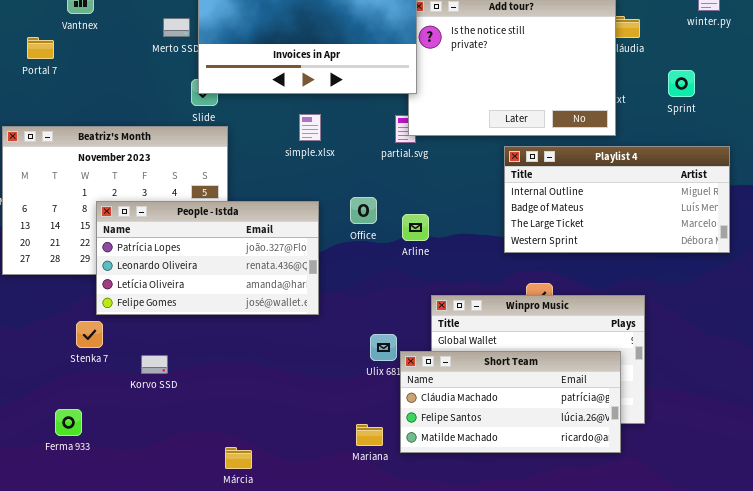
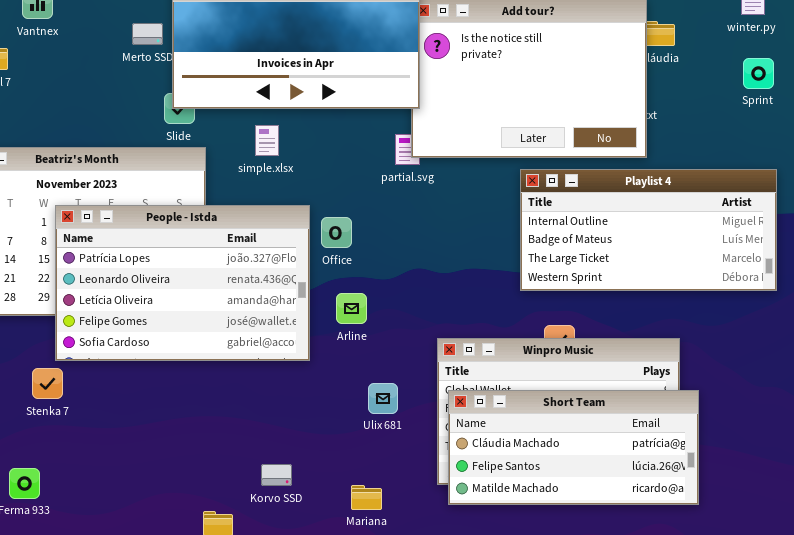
Sprint: [668,70,695,97] -> [743,58,774,89], moved
simple.xlsx: [299,114,321,141] -> [255,125,279,156], moved
Office: [350,197,377,224] -> [321,217,352,248], moved
People - Istda: [96,201,319,315] -> [55,205,310,361], resized
Arline: [402,214,429,241] -> [336,293,367,324], moved
Short Team: [400,351,621,453] -> [448,390,699,505], moved
Korvo SSD: [141,355,168,374] -> [261,464,292,486], moved

